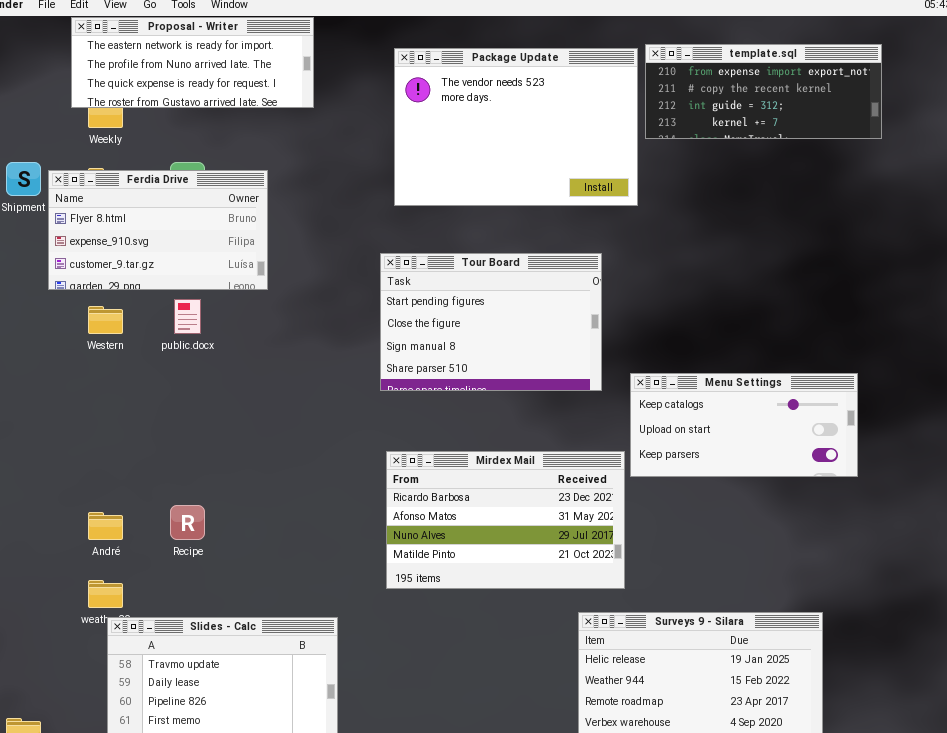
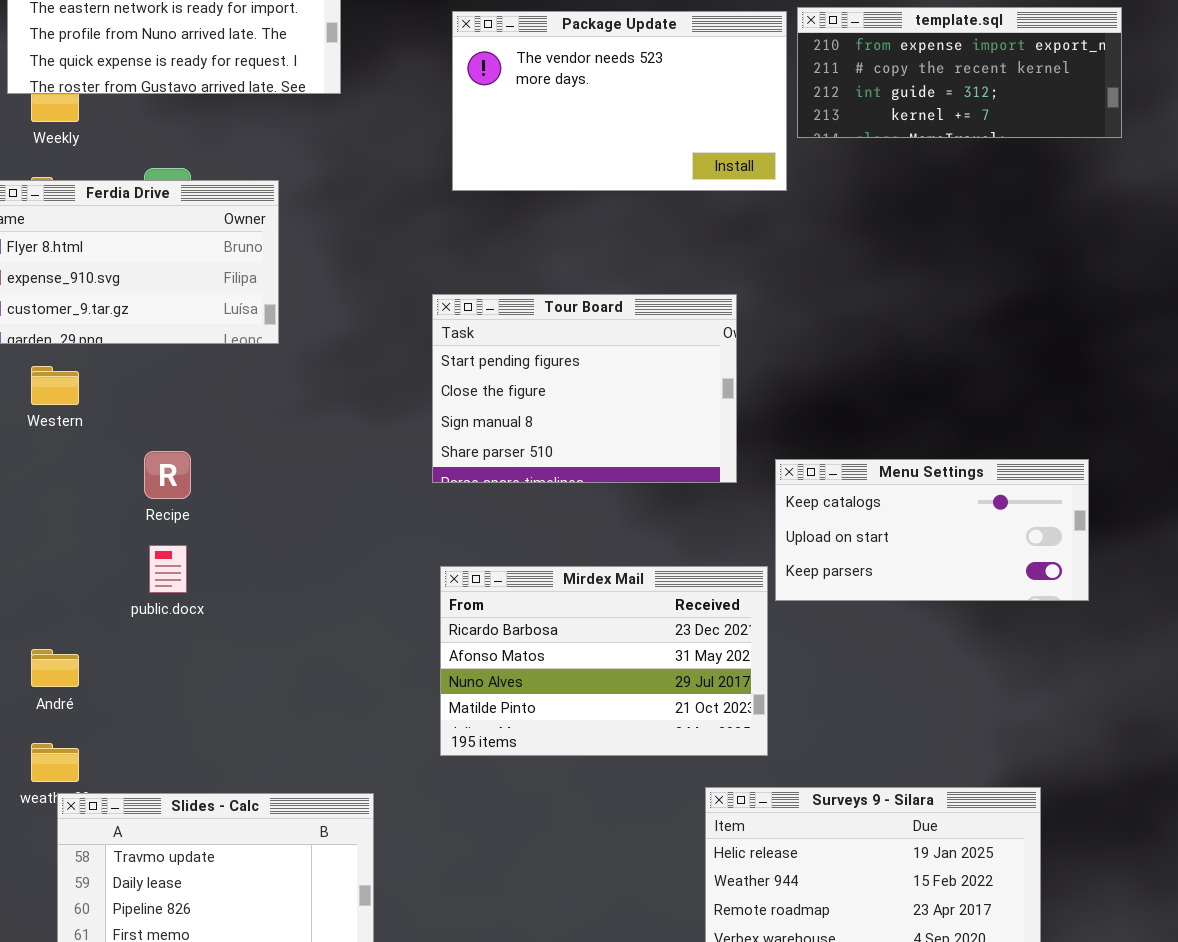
Package Update: [394,48,638,206] -> [452,11,787,191], resized
public.docx: [174,299,201,334] -> [149,545,187,593], moved
Recipe: [170,505,205,540] -> [144,451,191,499], moved

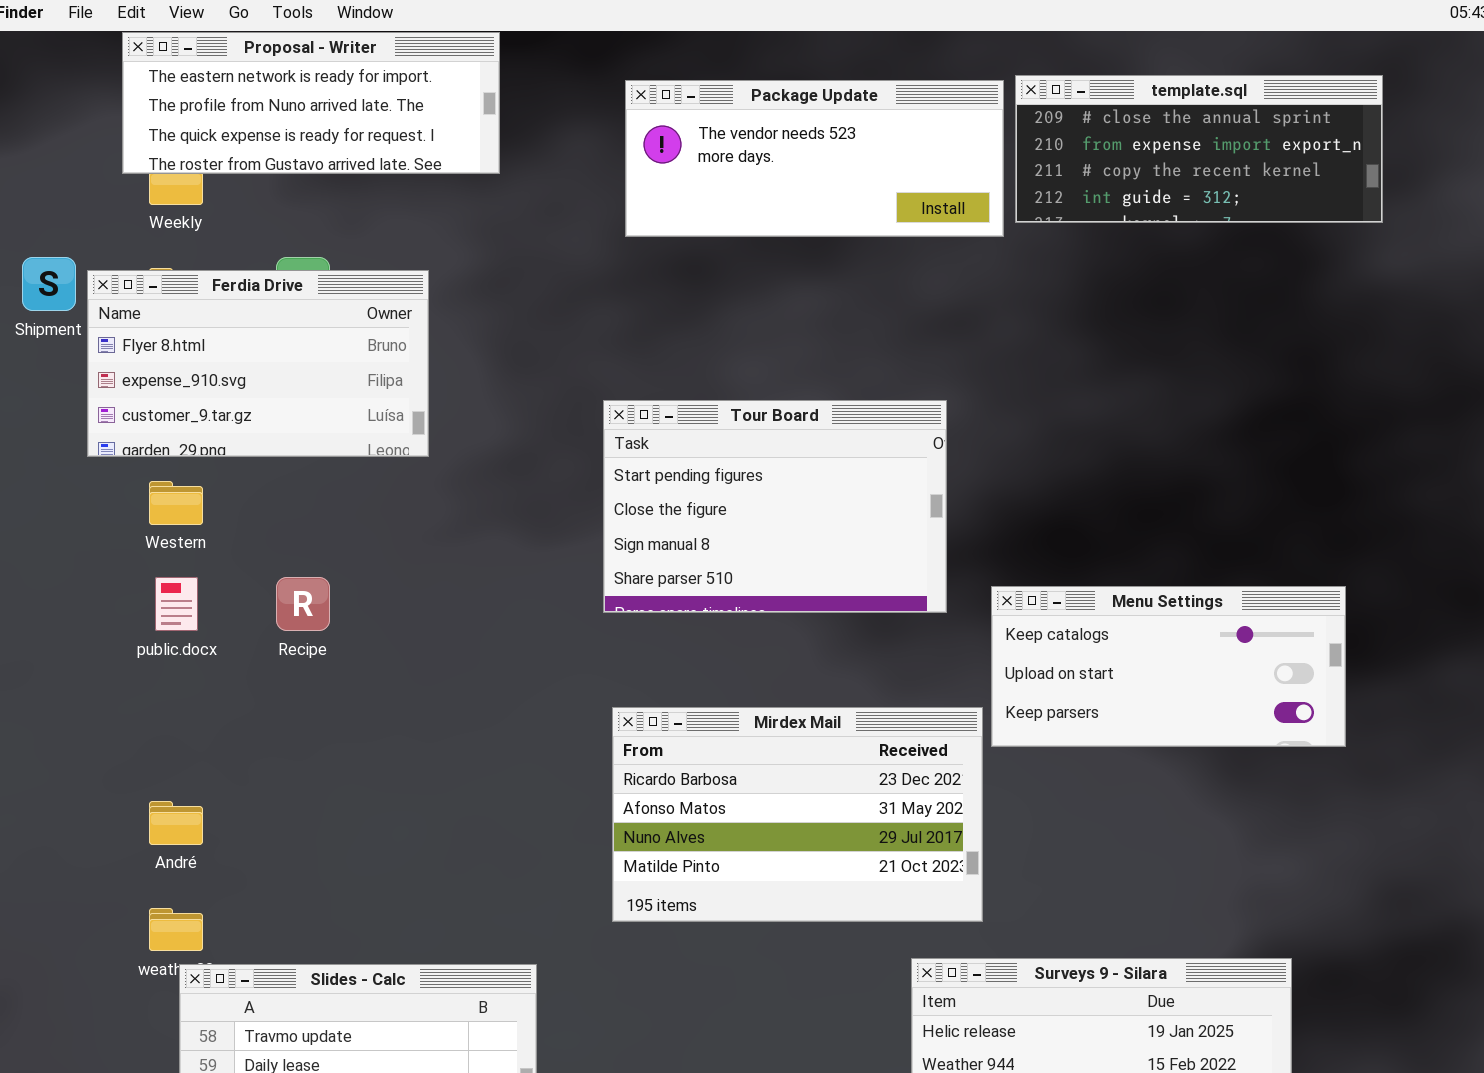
template.sql: [797,7,1122,138] -> [1015,75,1383,223], scrolled up 1 row
Package Update: [452,11,787,191] -> [625,80,1004,237], resized
public.docx: [149,545,187,593] -> [155,577,198,631], moved

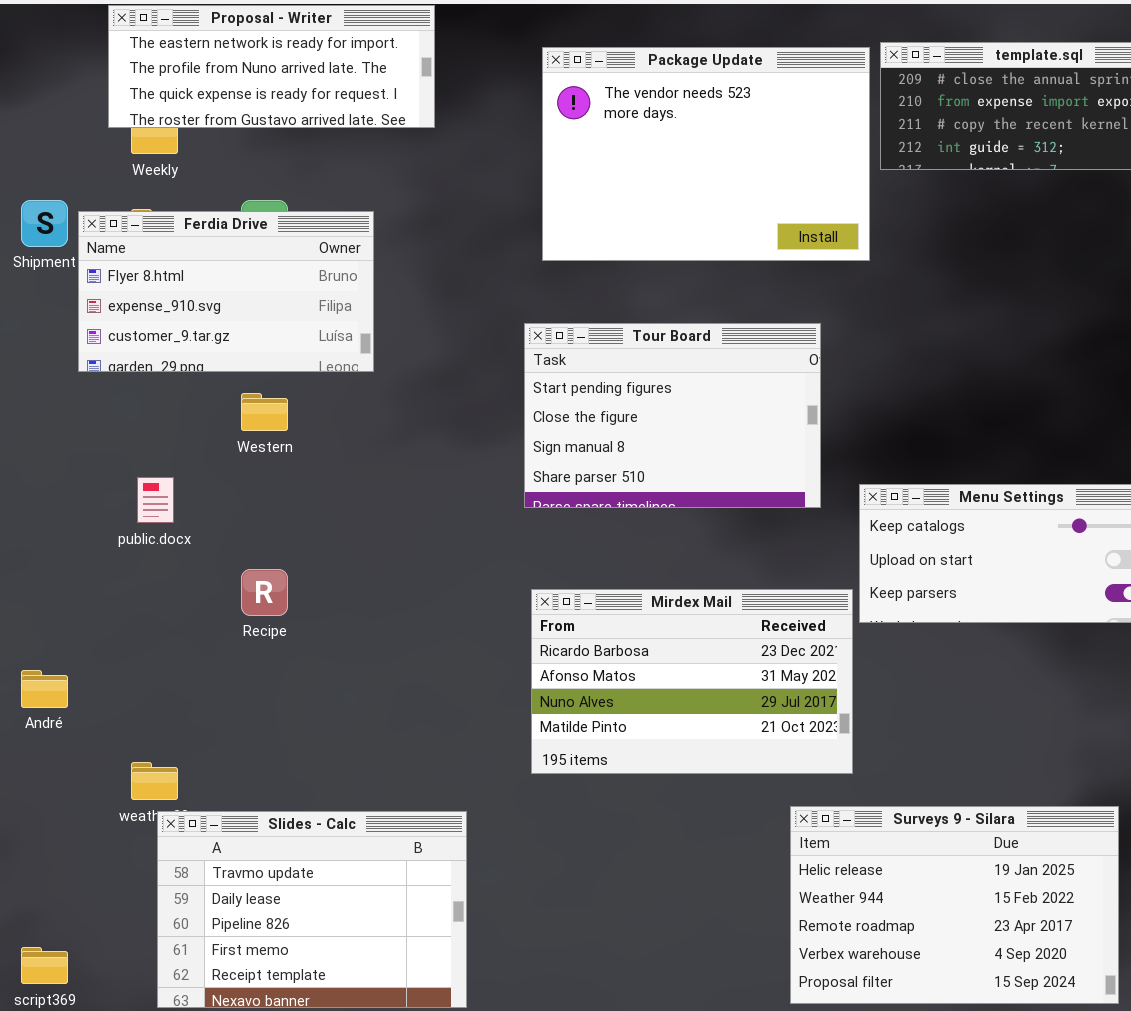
Package Update: [625,80,1004,237] -> [542,47,870,261], resized
Western: [149,481,203,525] -> [241,393,288,431], moved
Recipe: [276,577,330,631] -> [241,569,288,616], moved
André: [149,801,203,845] -> [21,670,68,708], moved

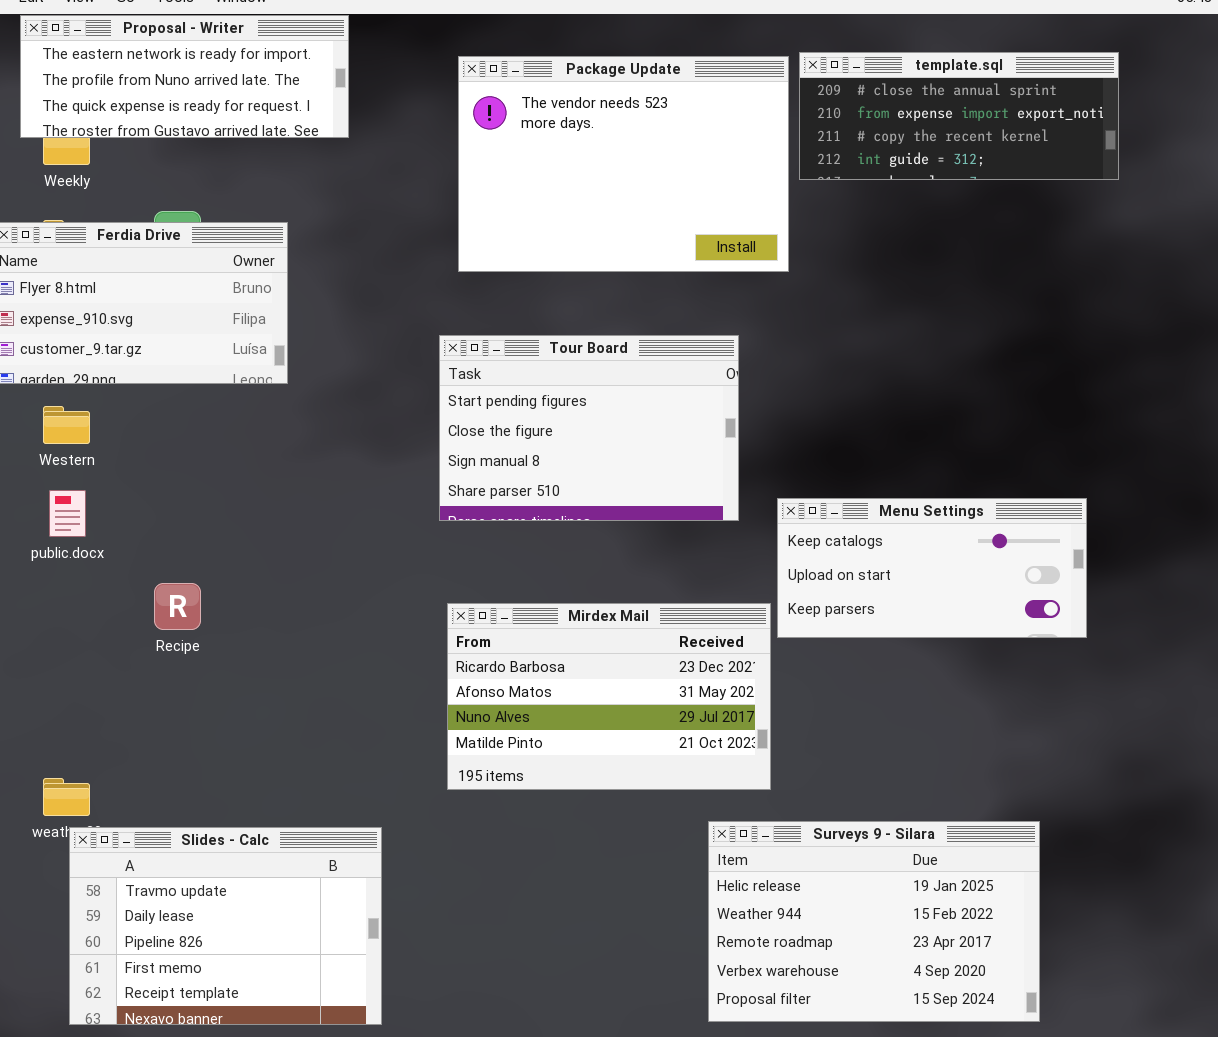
Western: [241,393,288,431] -> [43,406,90,444], moved

